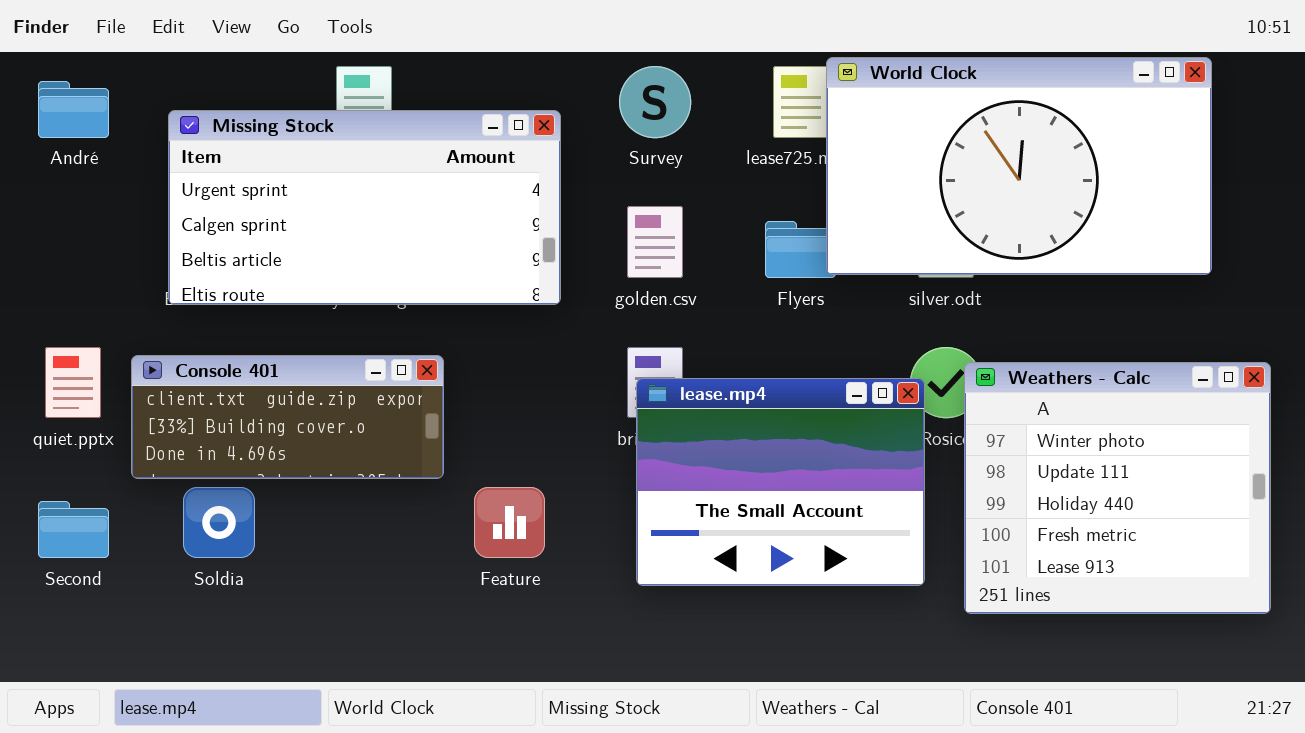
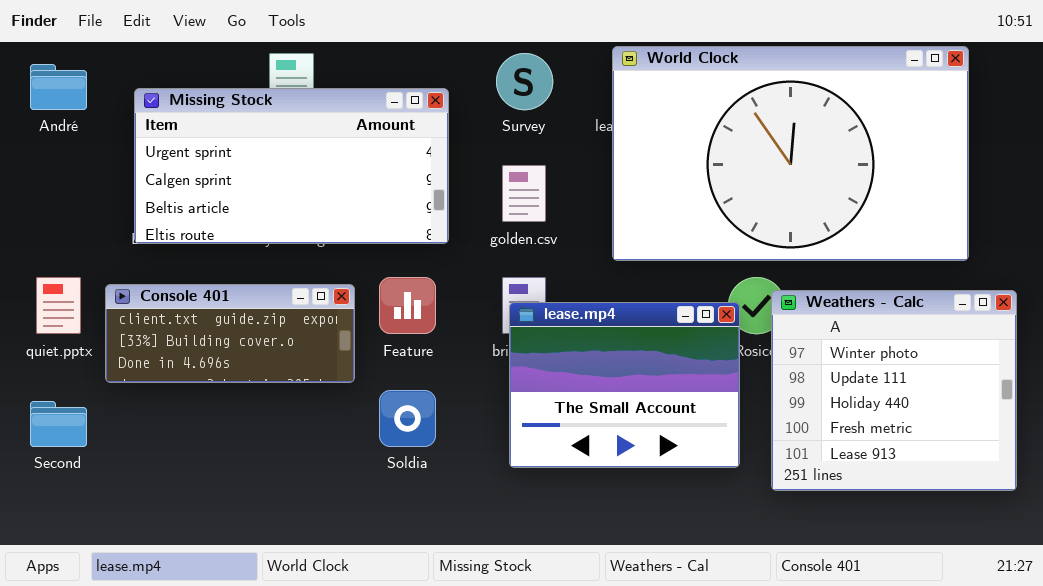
World Clock: [826,57,1212,275] -> [612,46,969,261], resized
Soldia: [183,487,255,558] -> [379,390,436,447], moved
Feature: [474,487,545,558] -> [379,277,436,334], moved

